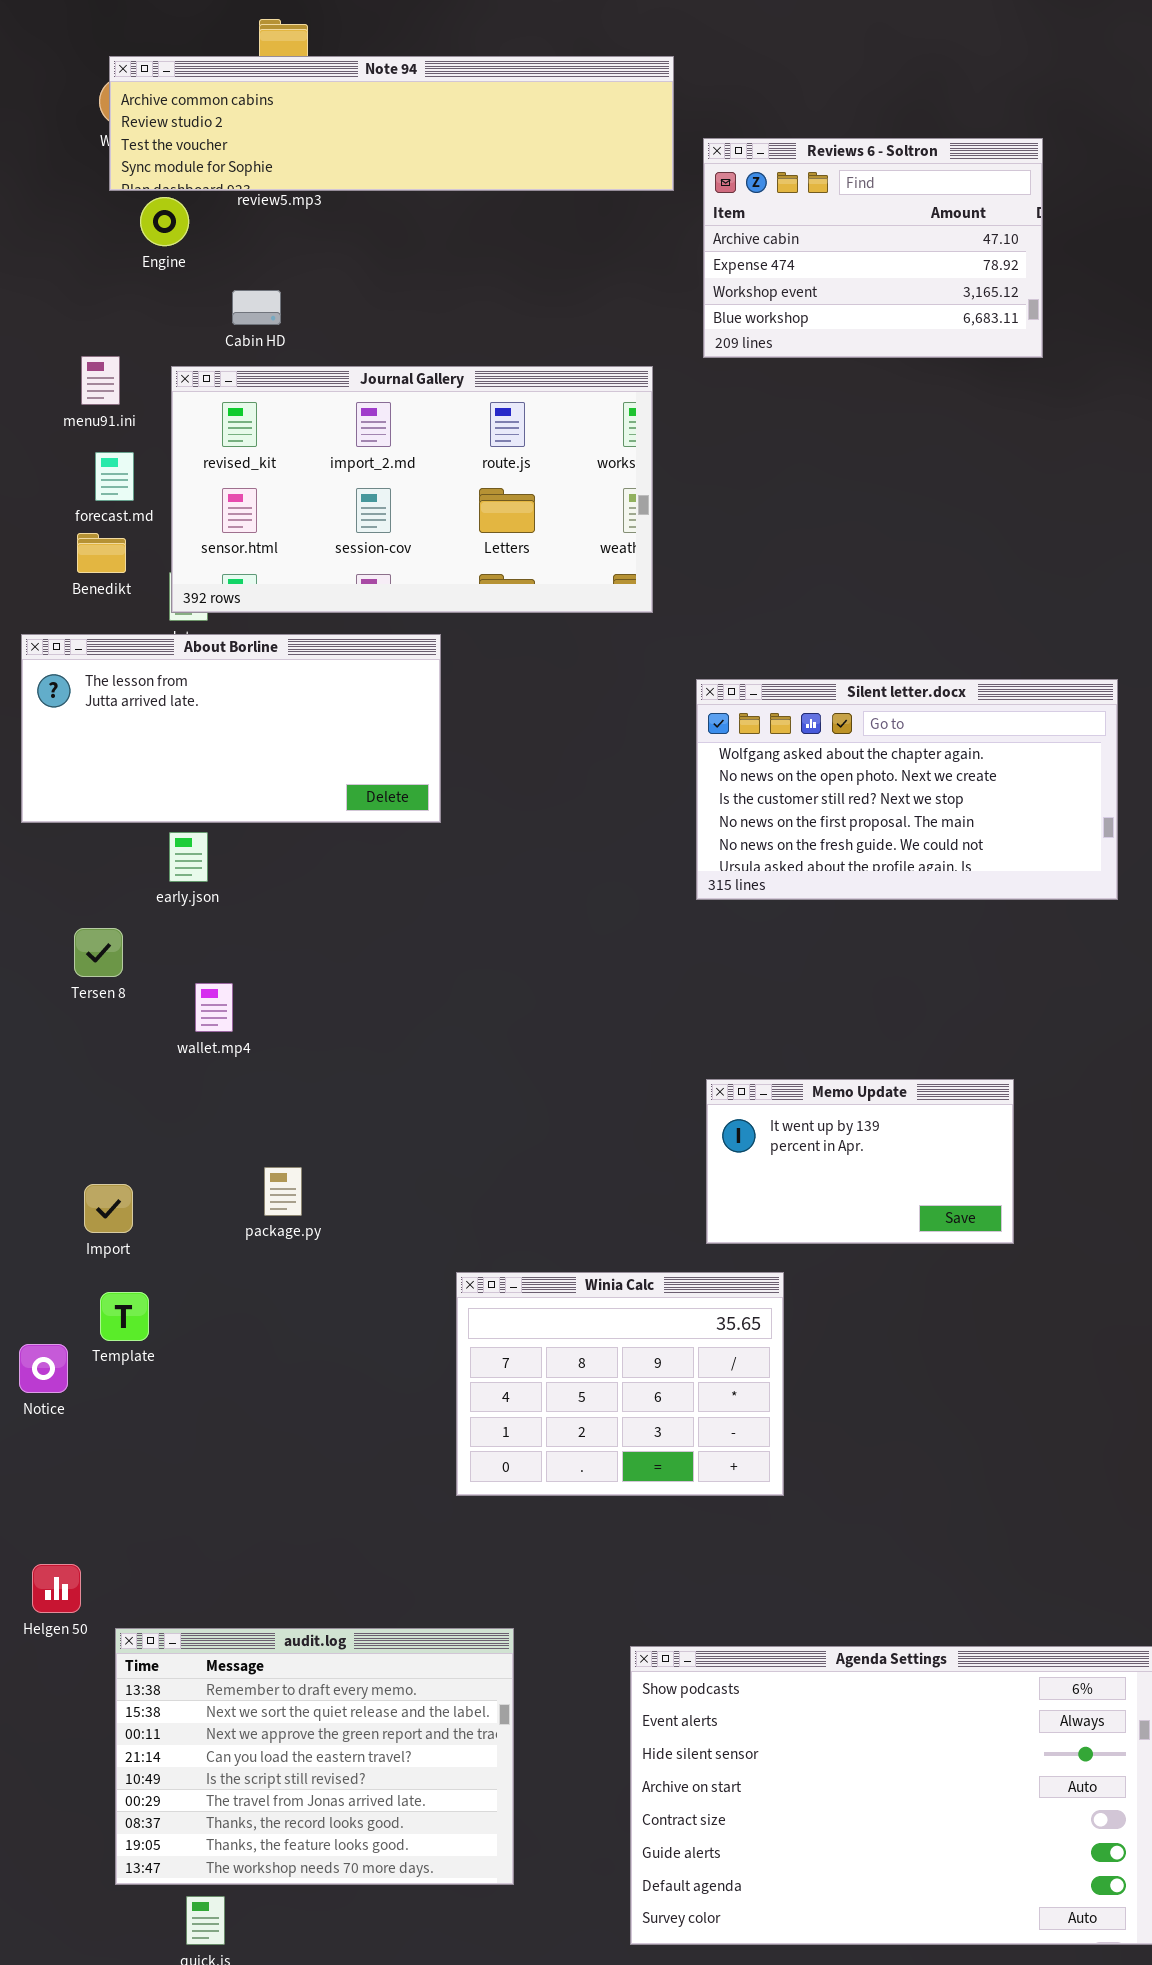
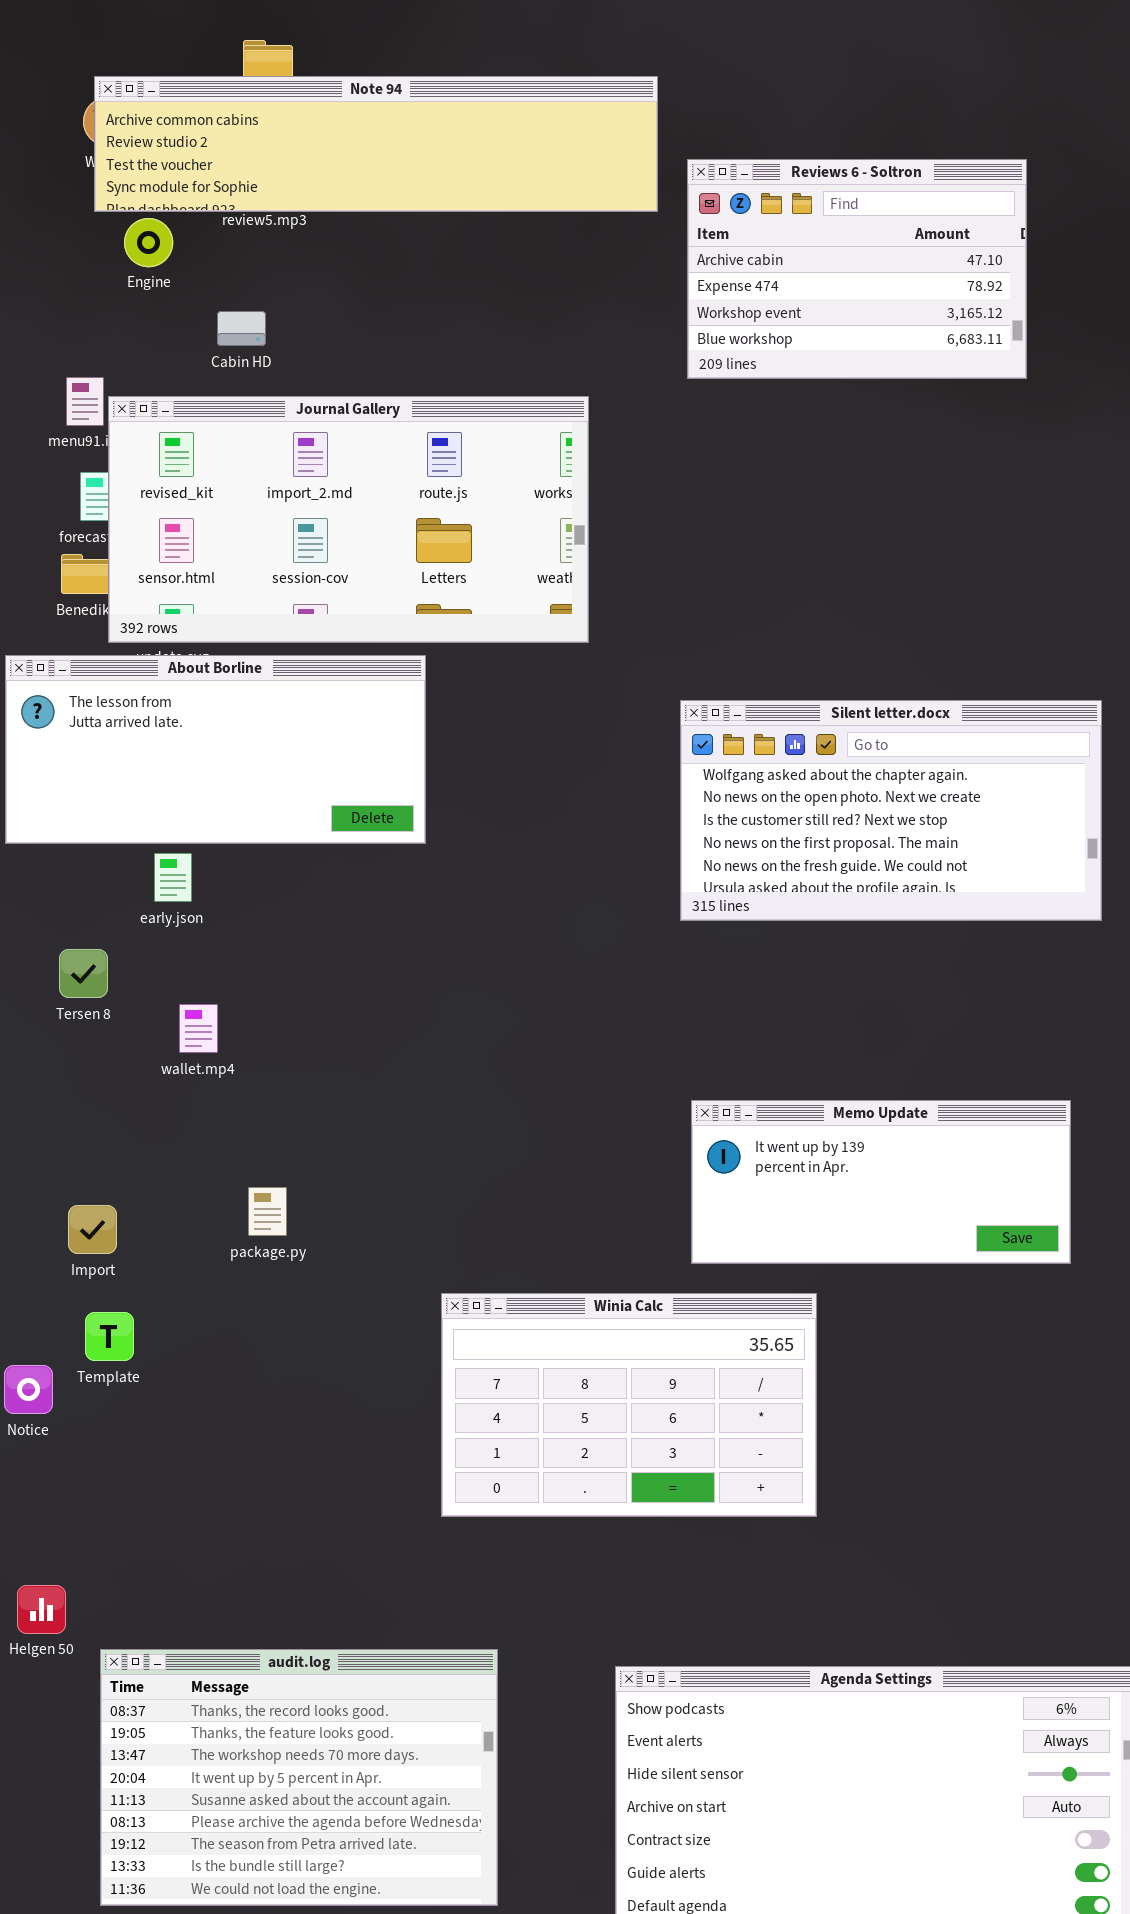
Journal Gallery: [171,366,653,613] -> [108,396,589,643], moved
Memo Update: [706,1079,1014,1244] -> [691,1100,1071,1264], resized
Winia Calc: [456,1272,784,1496] -> [441,1293,817,1517], resized
audit.log: [115,1628,514,1885] -> [100,1649,498,1906], scrolled down 6 rows

